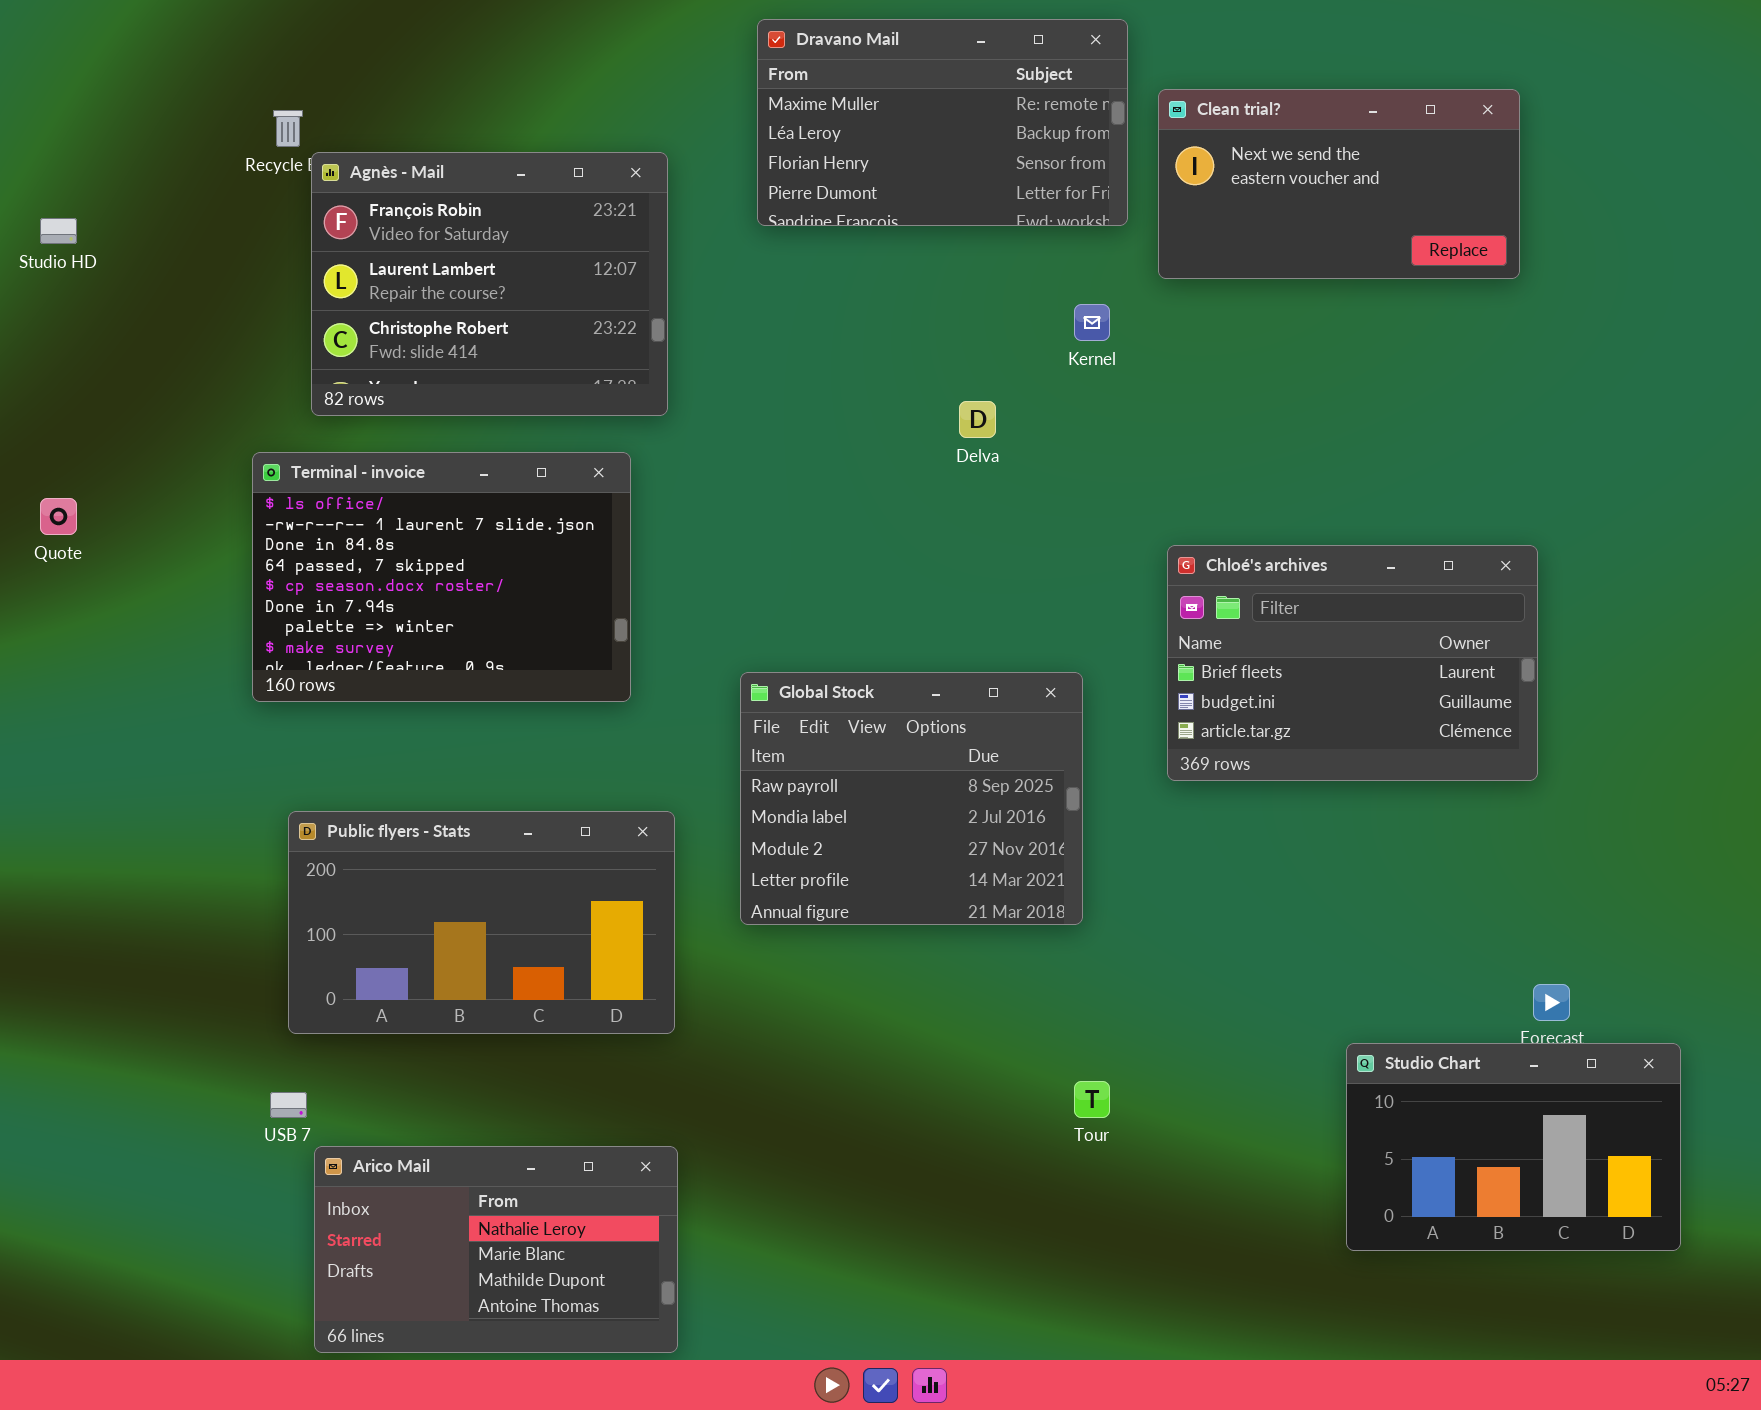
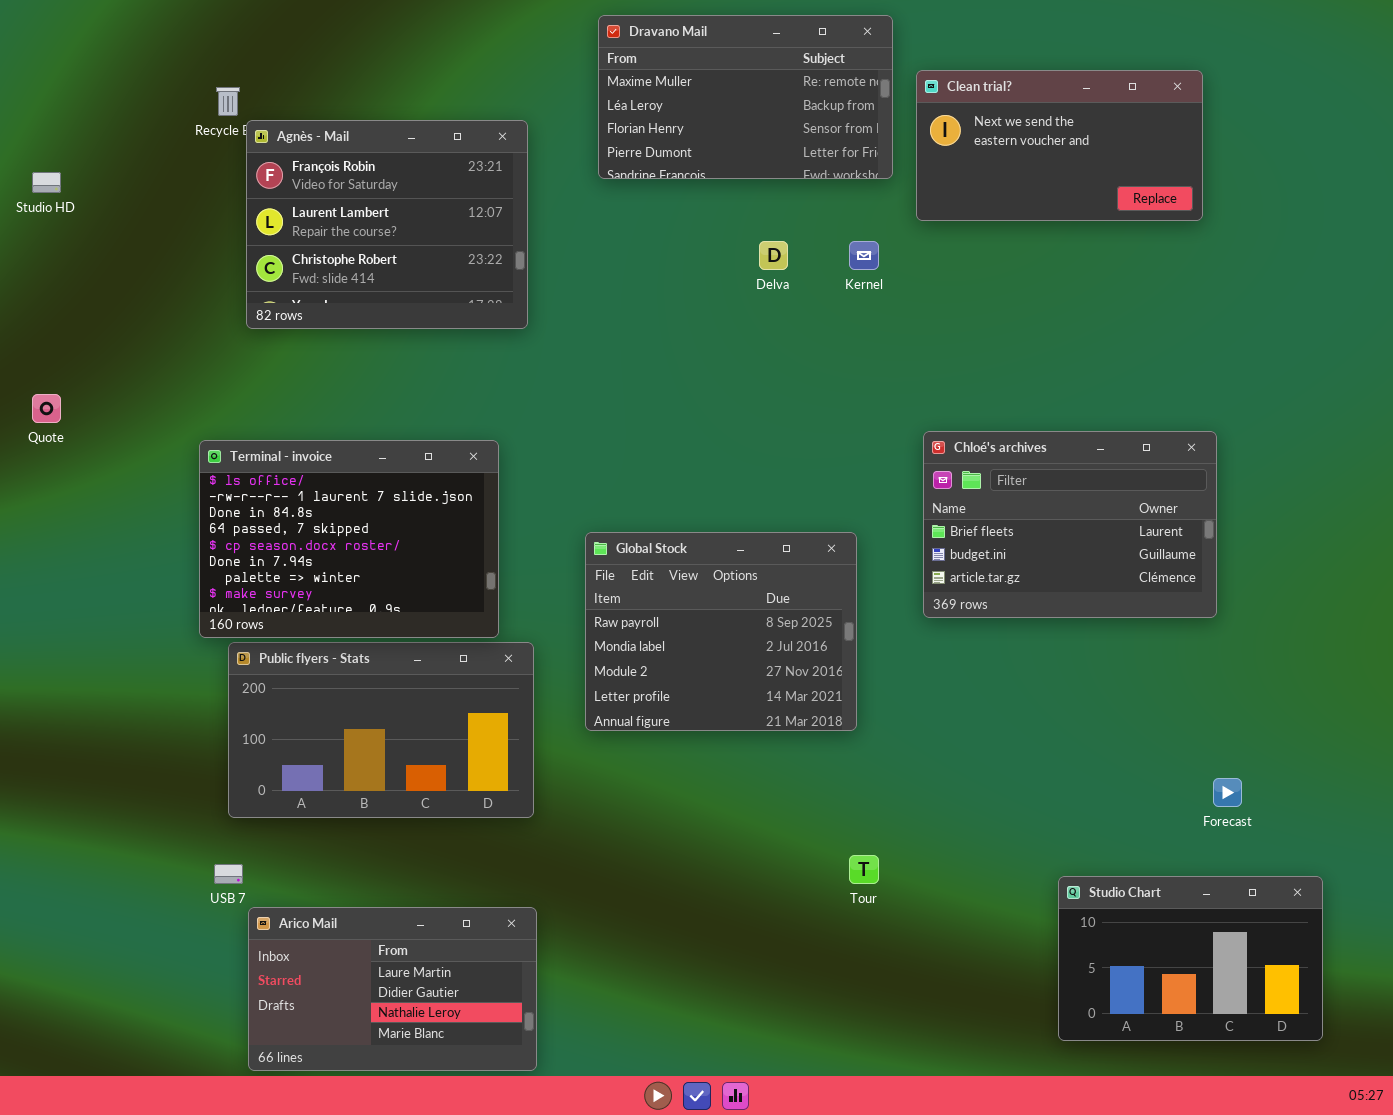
Delva: [959,401,996,438] -> [759,241,788,270], moved
Terminal - invoice: [252,452,631,702] -> [199,440,499,638], moved
Studio Chart: [1346,1043,1681,1251] -> [1058,876,1323,1041], moved
Arico Mail: [314,1146,678,1353] -> [248,907,537,1071], scrolled up 2 rows

